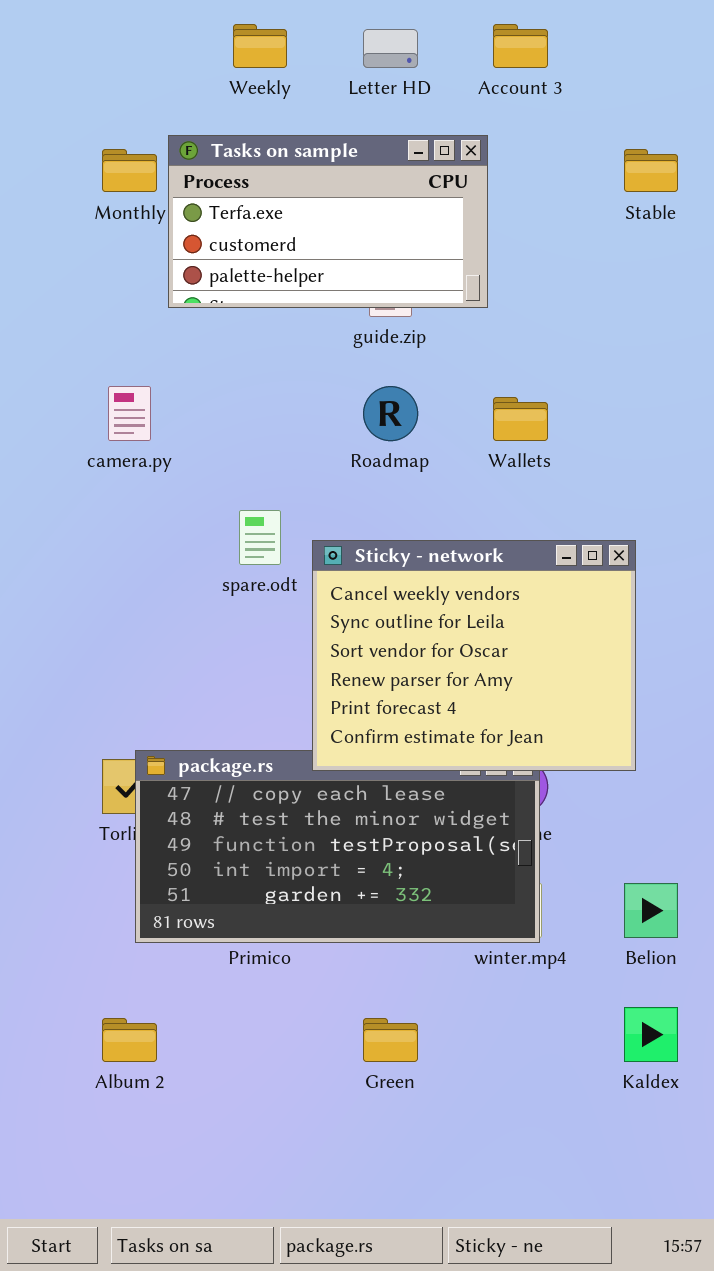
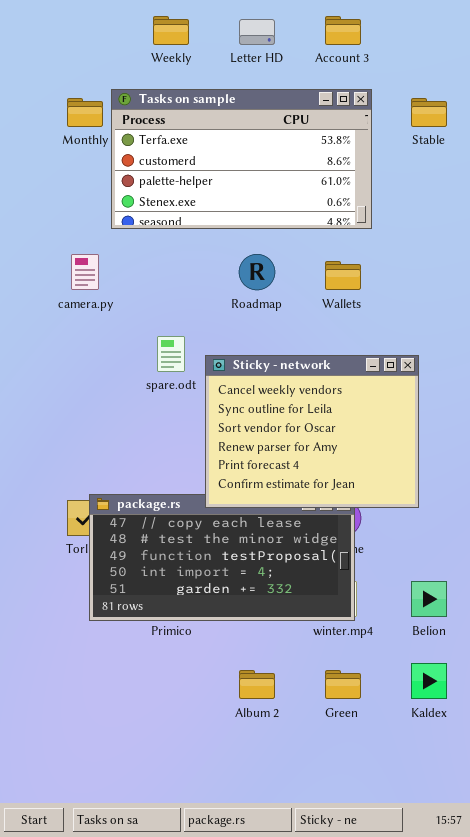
Tasks on sample: [168,135,488,308] -> [111,89,372,229], resized
Album 2: [102,1018,157,1062] -> [239,670,275,699], moved
Green: [363,1018,418,1062] -> [325,670,361,699], moved

